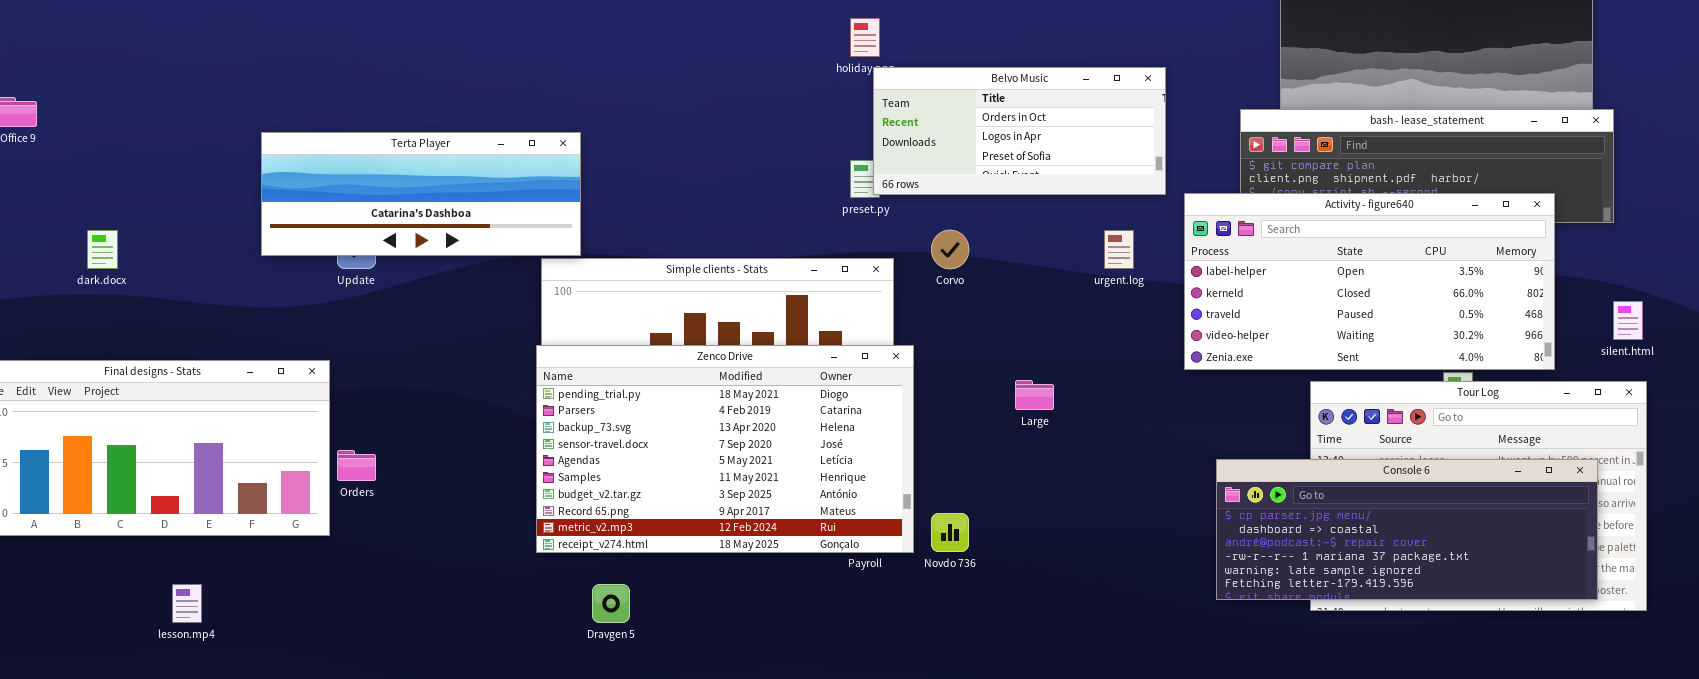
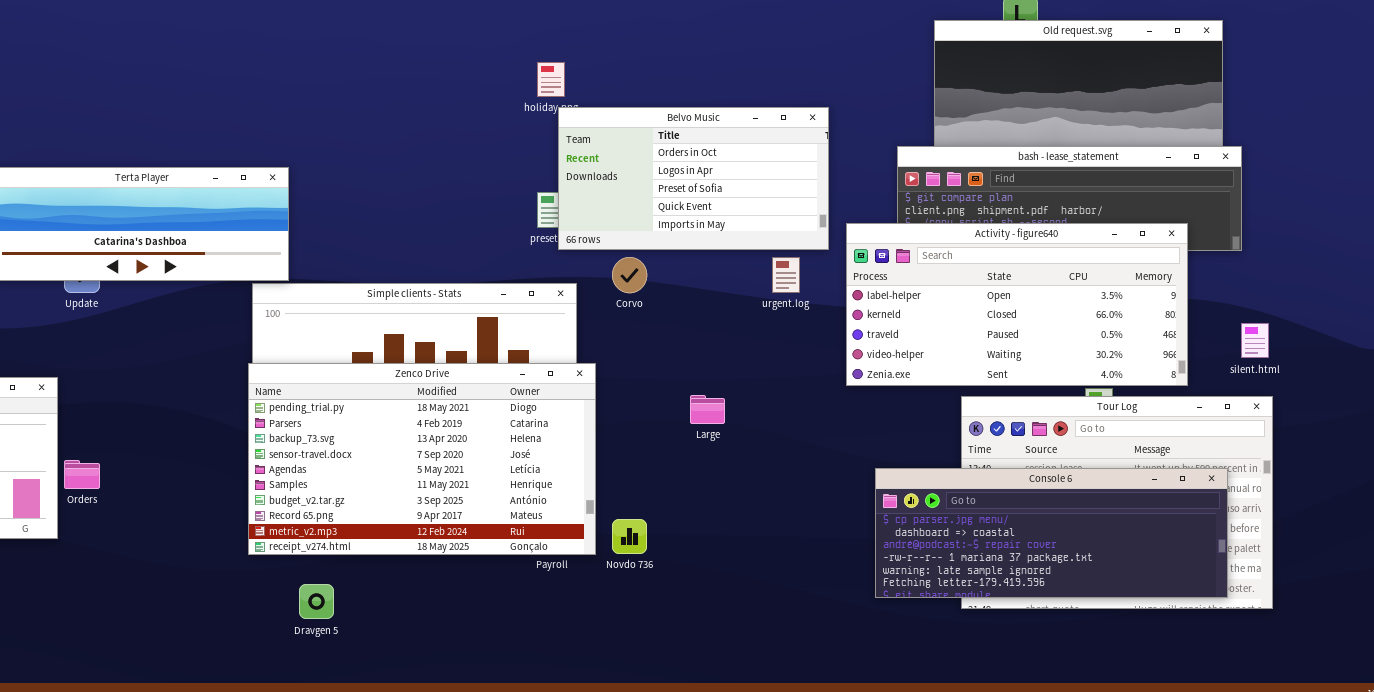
Belvo Music: [873,67,1166,195] -> [558,107,829,250], resized

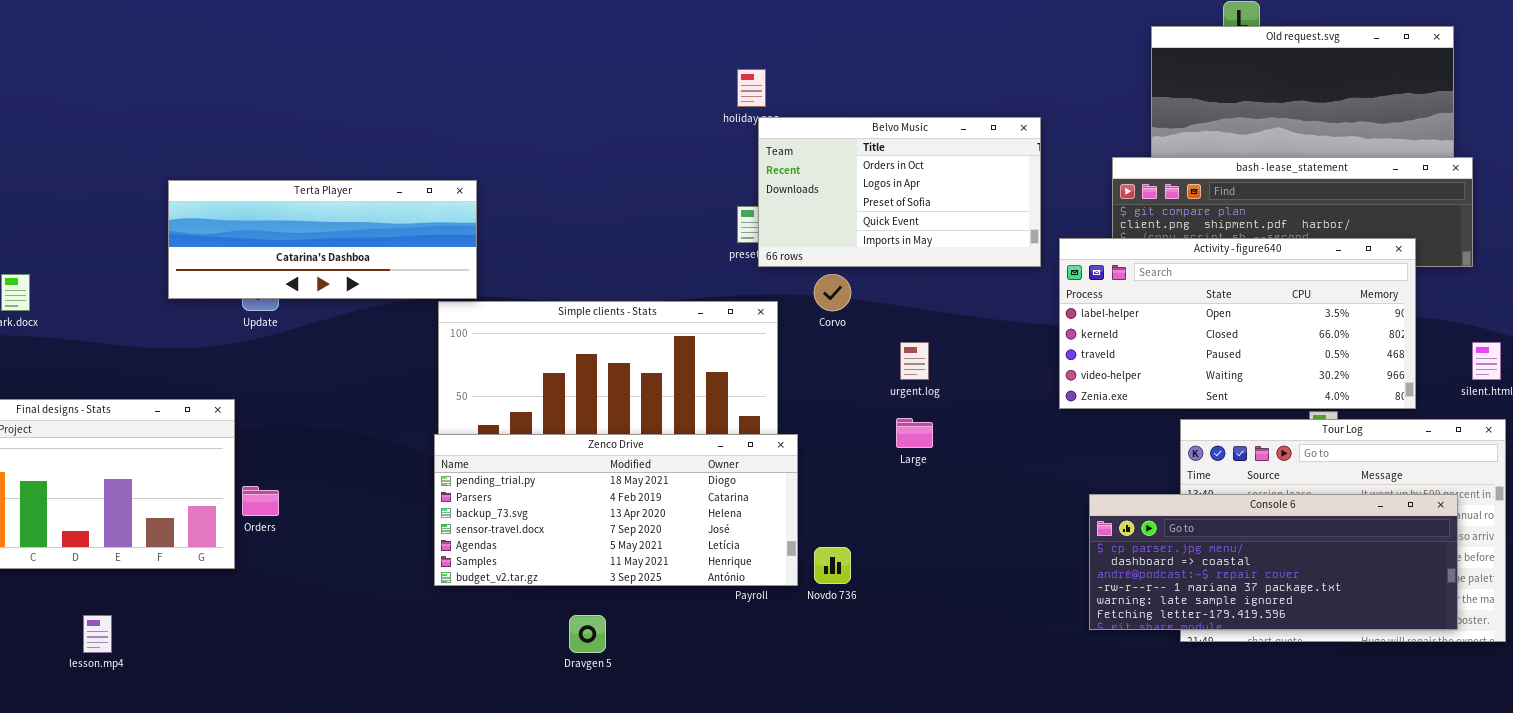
urgent.log: [772,257,800,293] -> [900,342,929,380], moved
Zenco Drive: [248,363,596,555] -> [434,434,798,586], resized
Dravgen 5: [299,584,334,619] -> [569,615,606,653], moved

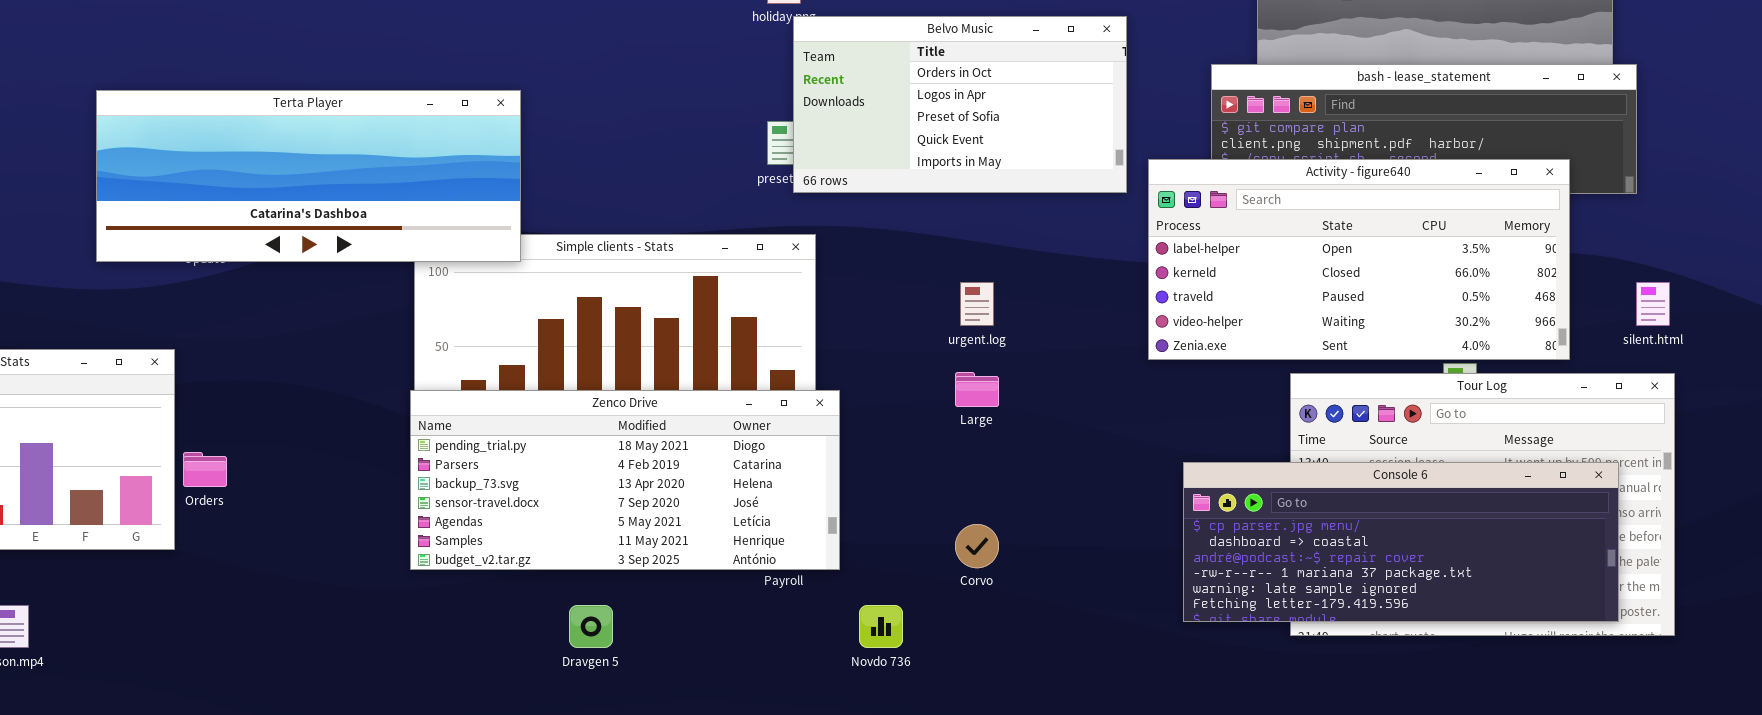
Terta Player: [168,180,477,299] -> [96,90,521,262], resized
Corvo: [814,274,851,311] -> [955,524,999,568], moved
Novdo 736: [814,547,851,584] -> [859,605,903,648], moved

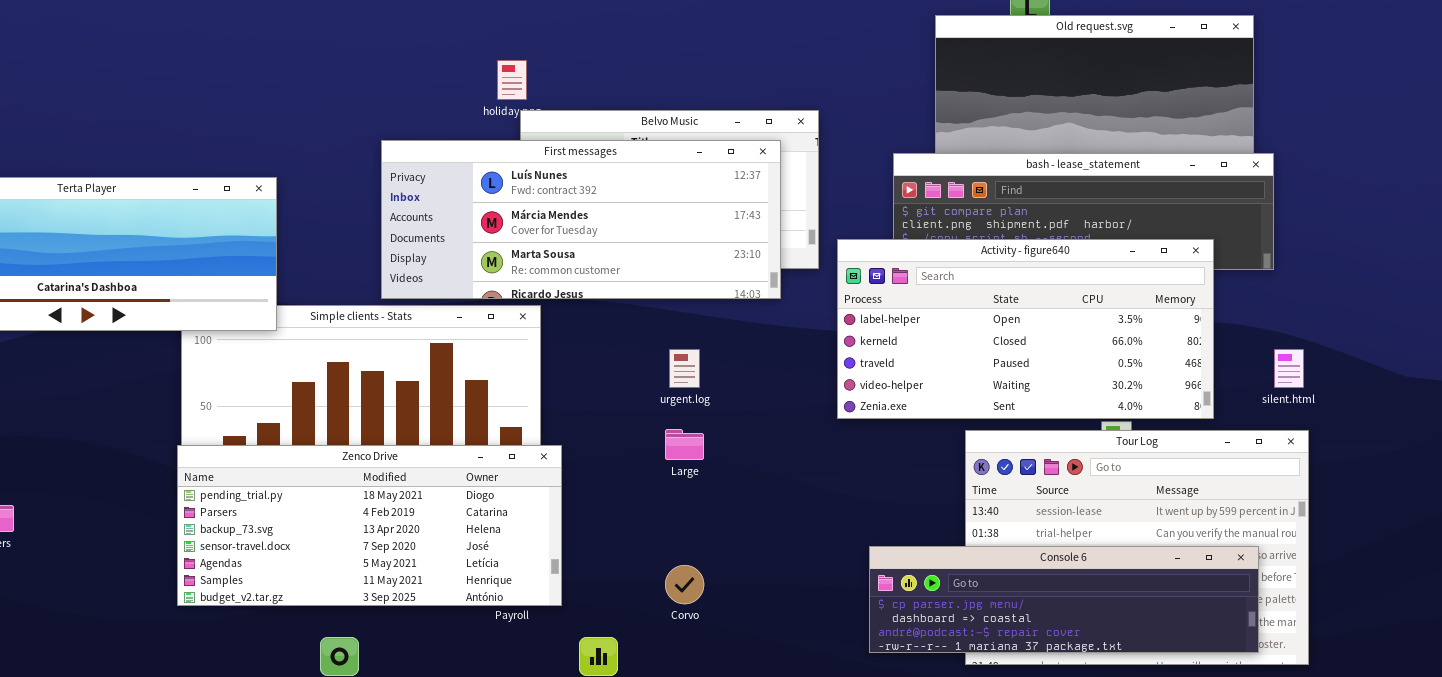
First messages: none -> [381,140,781,299], opened
Console 6: [1183,462,1619,622] -> [869,546,1259,653], resized

